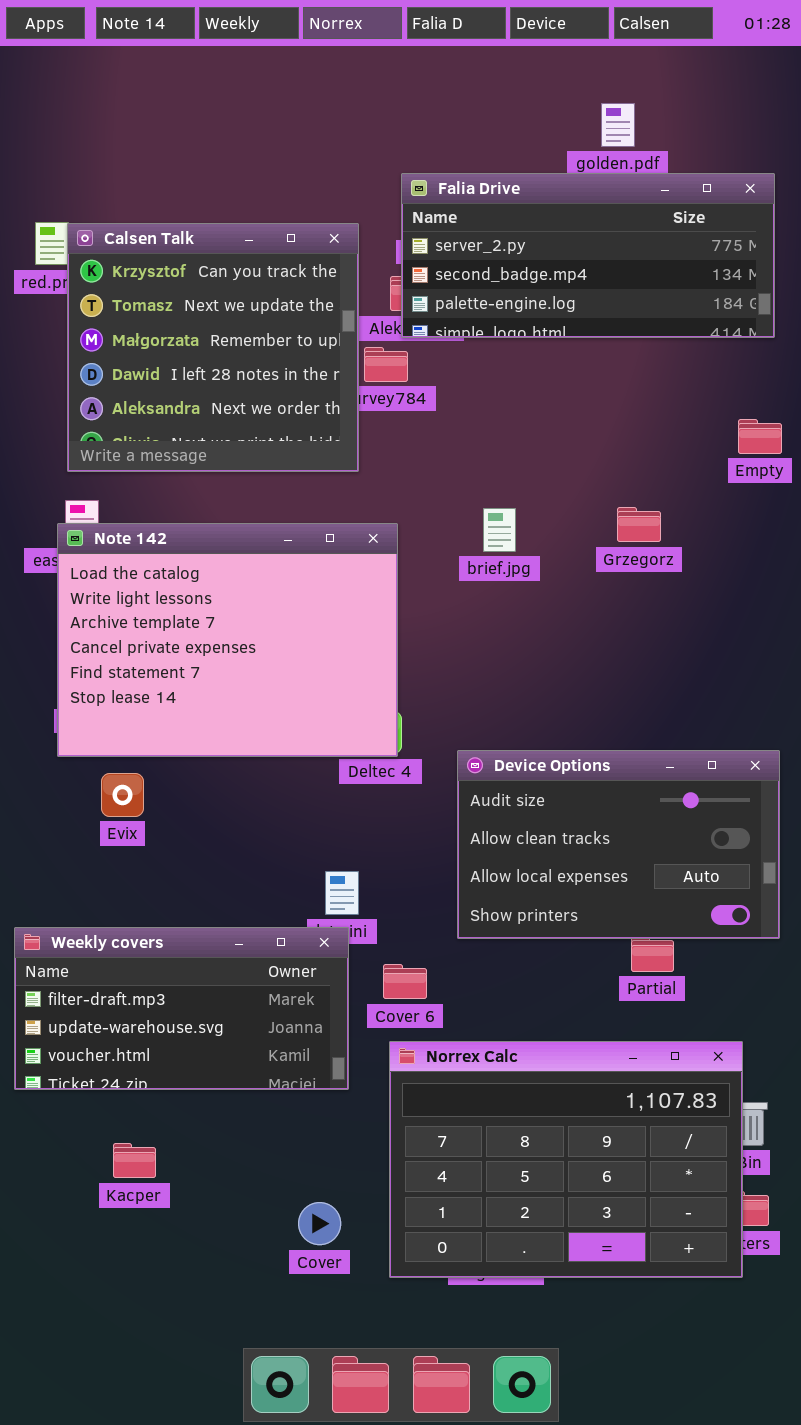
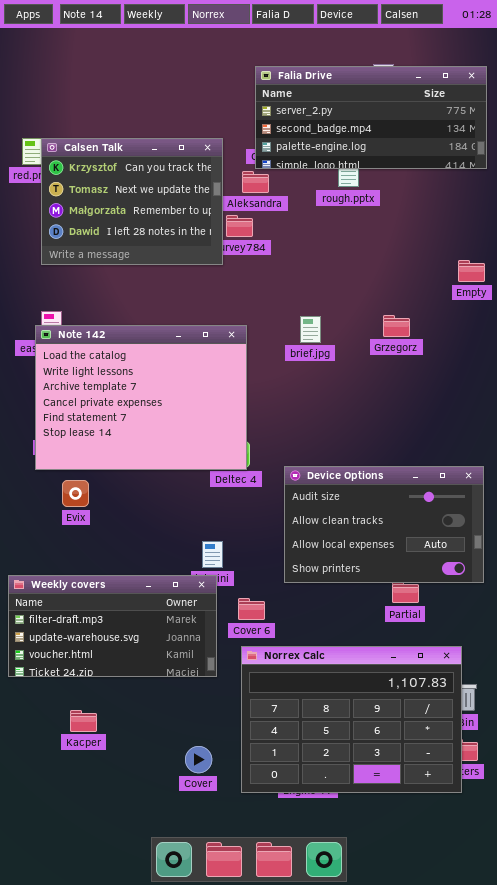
Falia Drive: [401,173,775,338] -> [255,66,487,169], moved
Calsen Talk: [67,223,359,472] -> [41,138,223,265], resized

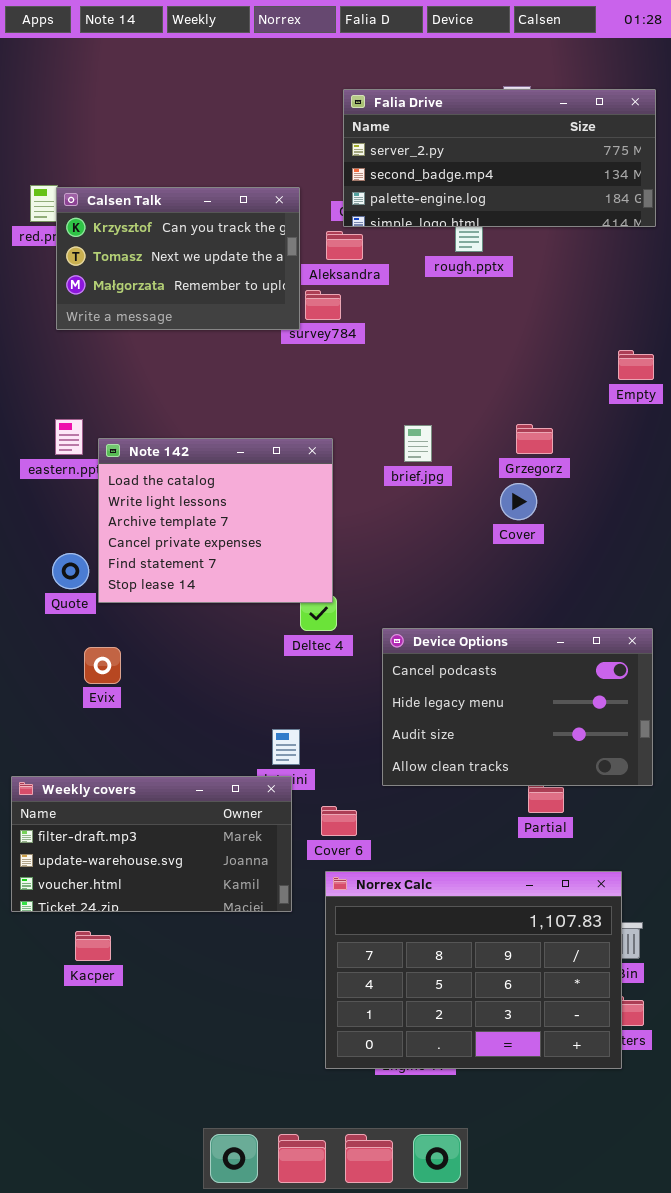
Calsen Talk: [41,138,223,265] -> [56,187,300,330], resized
Note 142: [35,325,247,470] -> [98,438,333,603], resized
Device Options: [284,466,484,583] -> [382,628,653,786], scrolled up 2 rows
Kacper: [70,710,97,732] -> [75,931,111,961], moved
Cover: [185,746,212,773] -> [500,483,537,520], moved

